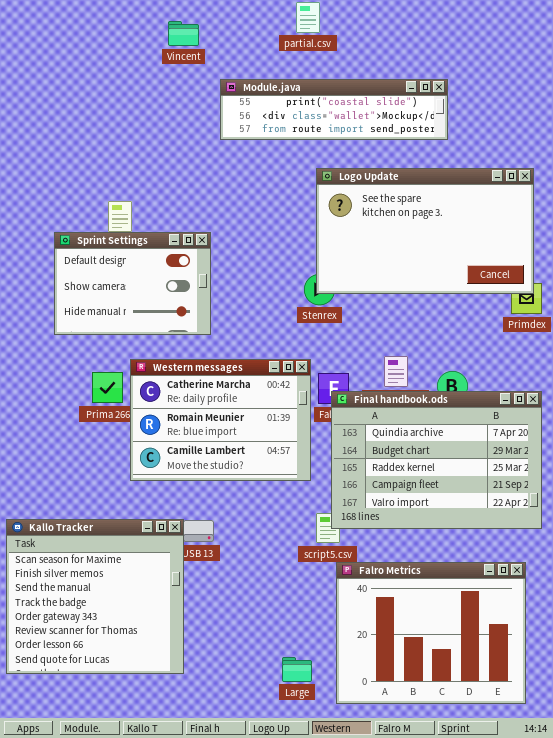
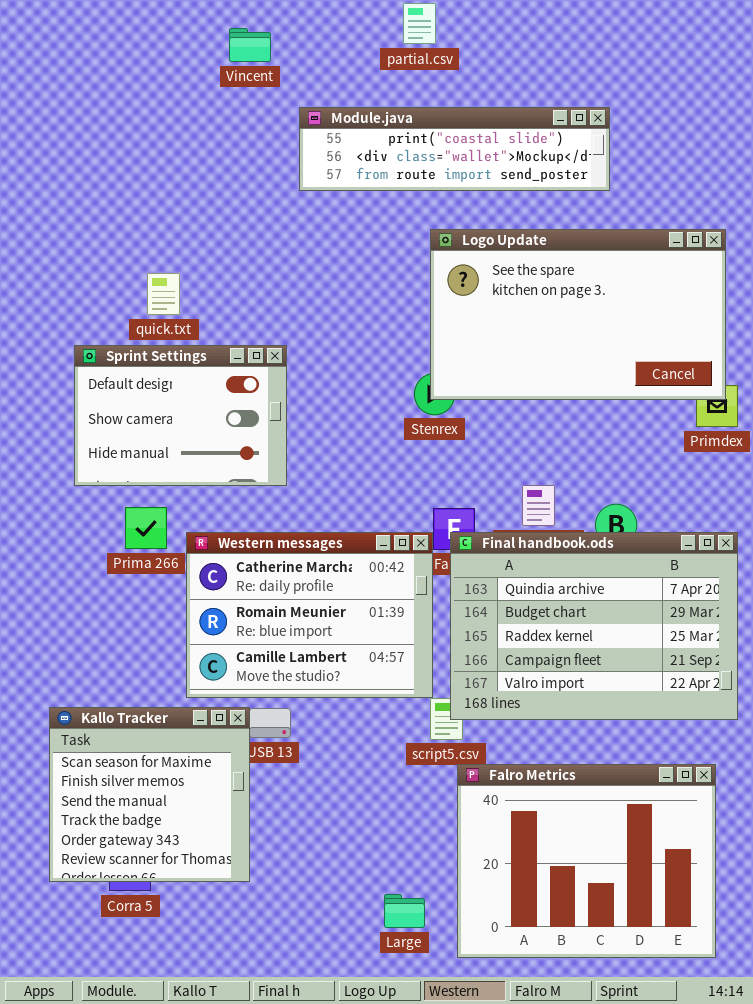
Sprint Settings: [54,232,211,335] -> [74,345,287,486], moved
Western messages: [130,359,311,481] -> [186,532,433,698], moved
Kallo Tracker: [6,519,184,674] -> [49,707,250,882], resized

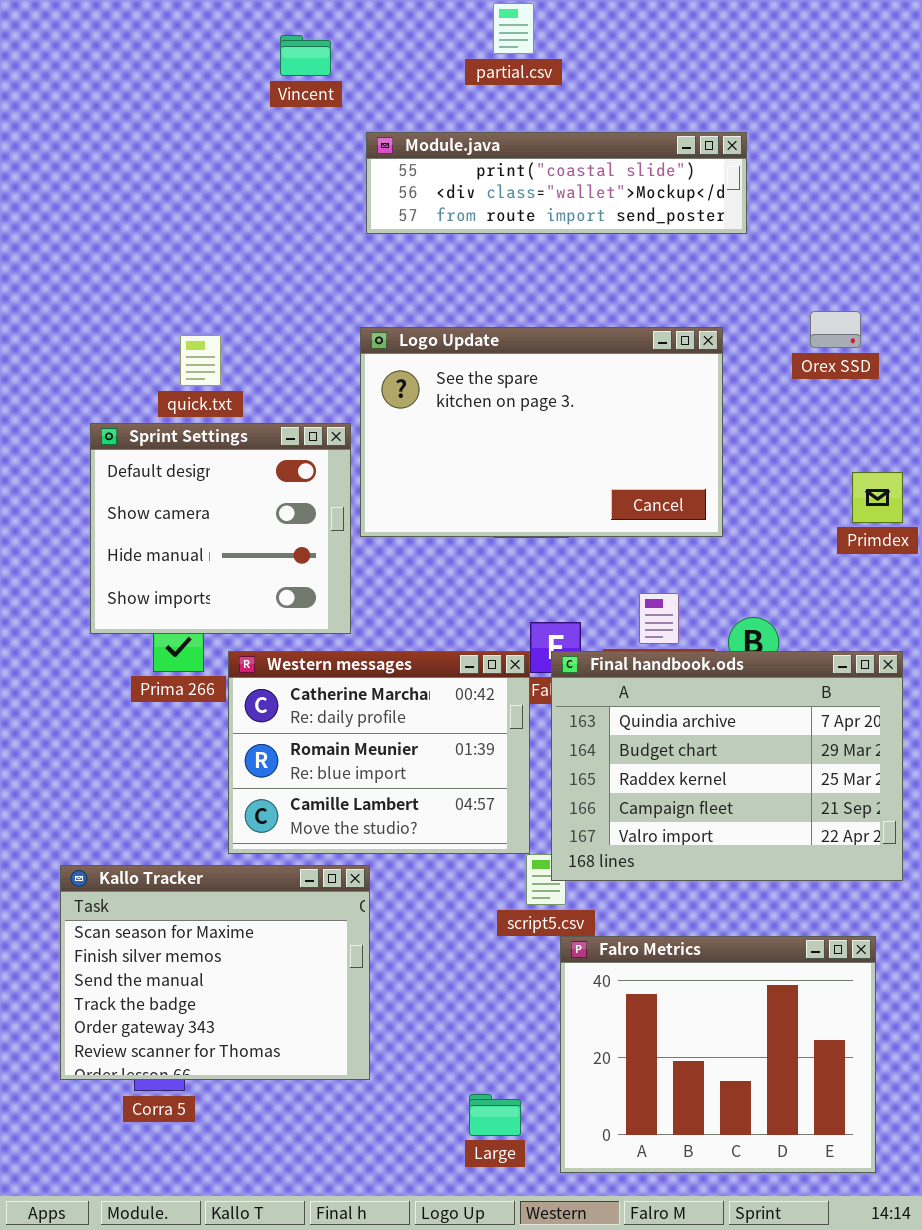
Logo Update: [430,229,726,400] -> [360,327,723,537], moved
Sprint Settings: [74,345,287,486] -> [90,423,351,634], resized
Kallo Tracker: [49,707,250,882] -> [60,865,370,1080], resized

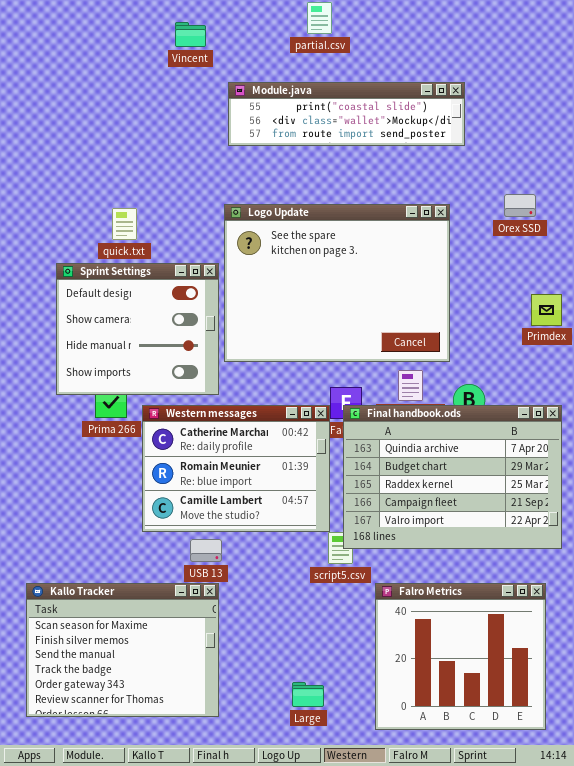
Logo Update: [360,327,723,537] -> [224,204,450,362], resized
Kallo Tracker: [60,865,370,1080] -> [26,583,219,717], moved
Falro Metrics: [560,936,876,1173] -> [375,583,546,730], resized

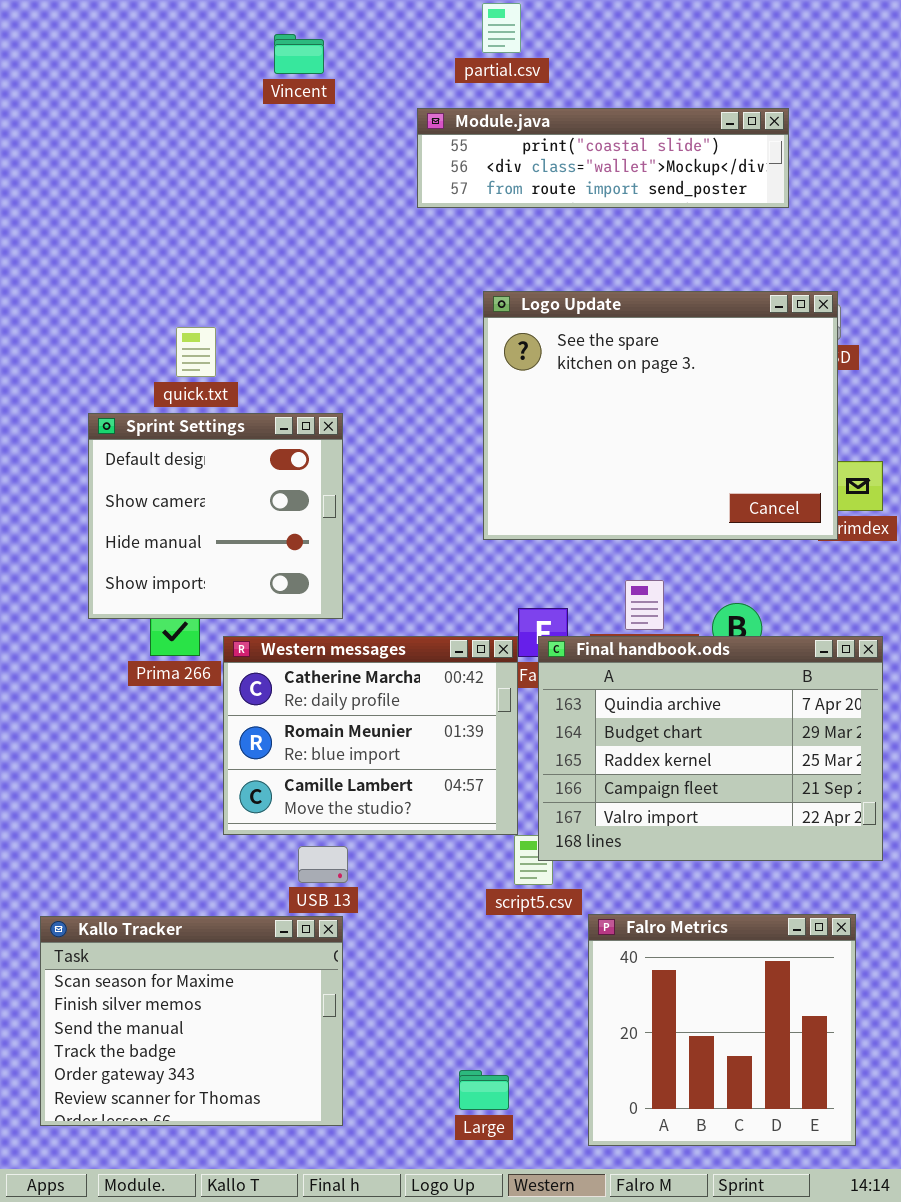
Module.java: [228,82,465,146] -> [417,108,789,208], moved
Logo Update: [224,204,450,362] -> [483,291,838,540], moved

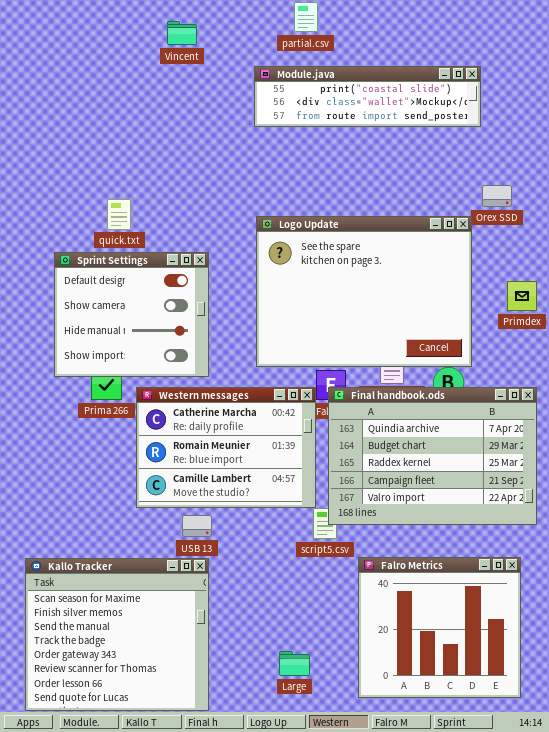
Logo Update: [483,291,838,540] -> [256,216,472,367], moved
Kallo Tracker: [40,916,343,1126] -> [25,558,209,711], resized

